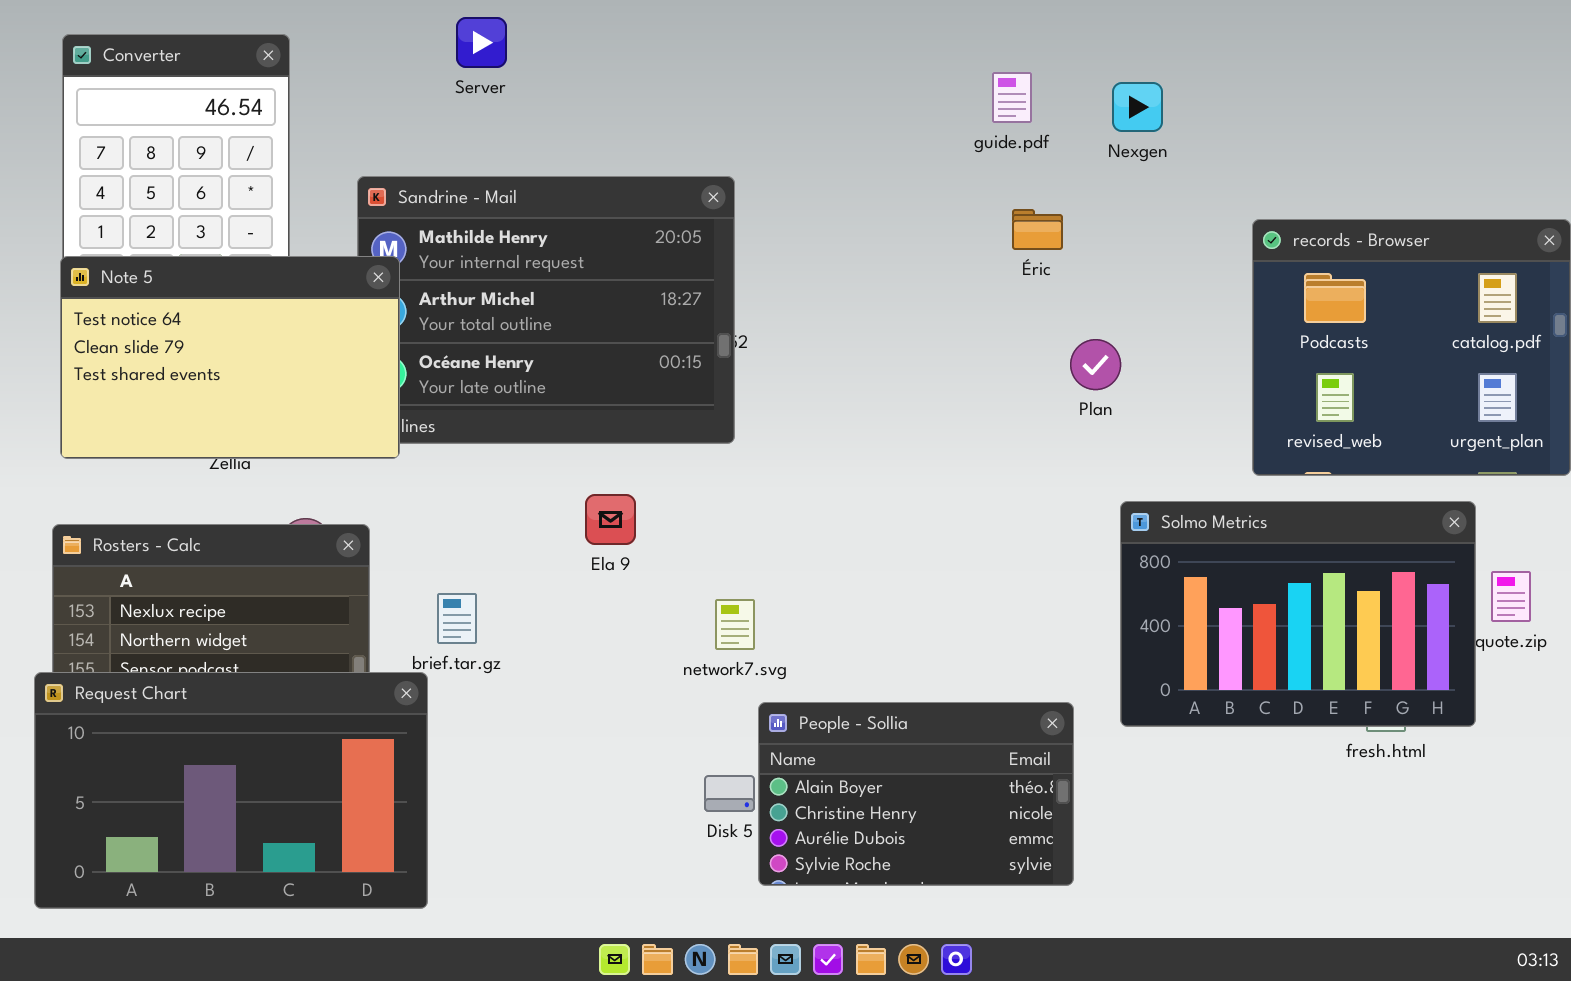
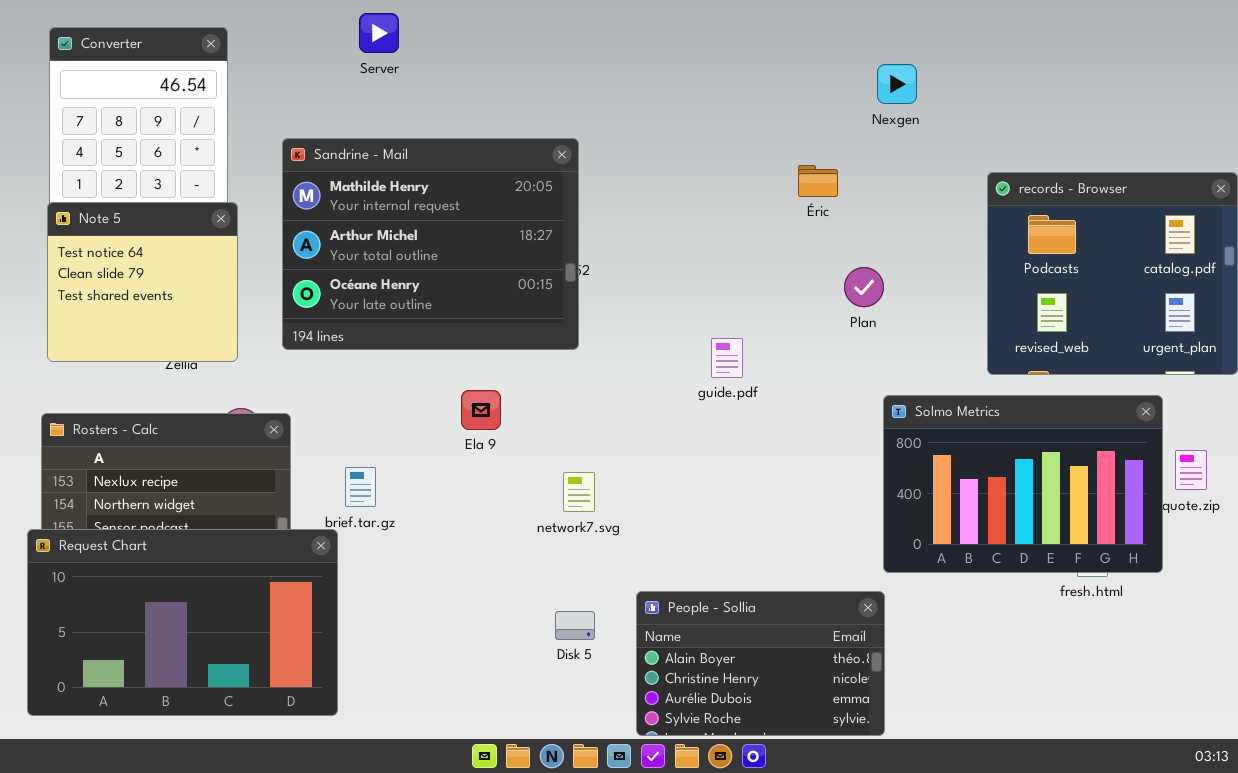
guide.pdf: [992,72,1032,123] -> [711,338,743,378], moved
Note 5: [60,256,400,459] -> [47,202,238,362], resized
People - Sollia: [758,702,1074,886] -> [636,591,885,736], moved

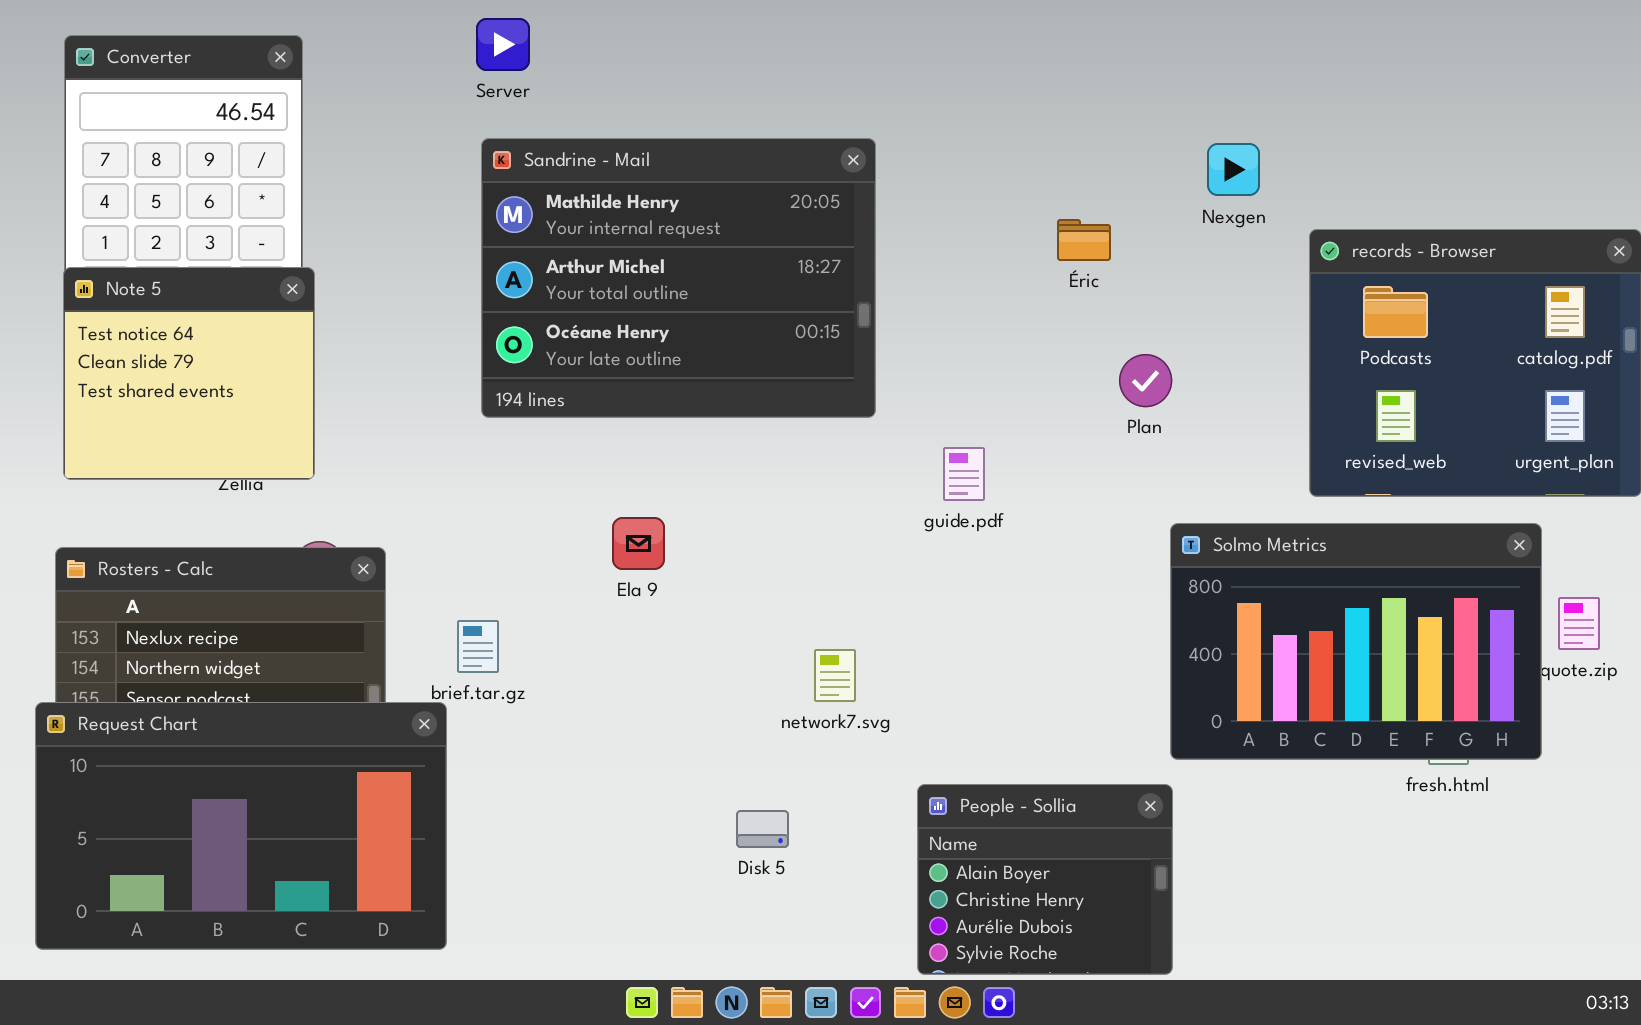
Nexgen: [877,64,917,104] -> [1207,143,1260,196], moved
Sandrine - Mail: [282,138,579,350] -> [481,138,876,418], moved
network7.svg: [563,472,595,512] -> [814,649,856,702], moved
People - Sollia: [636,591,885,736] -> [917,784,1173,975], resized

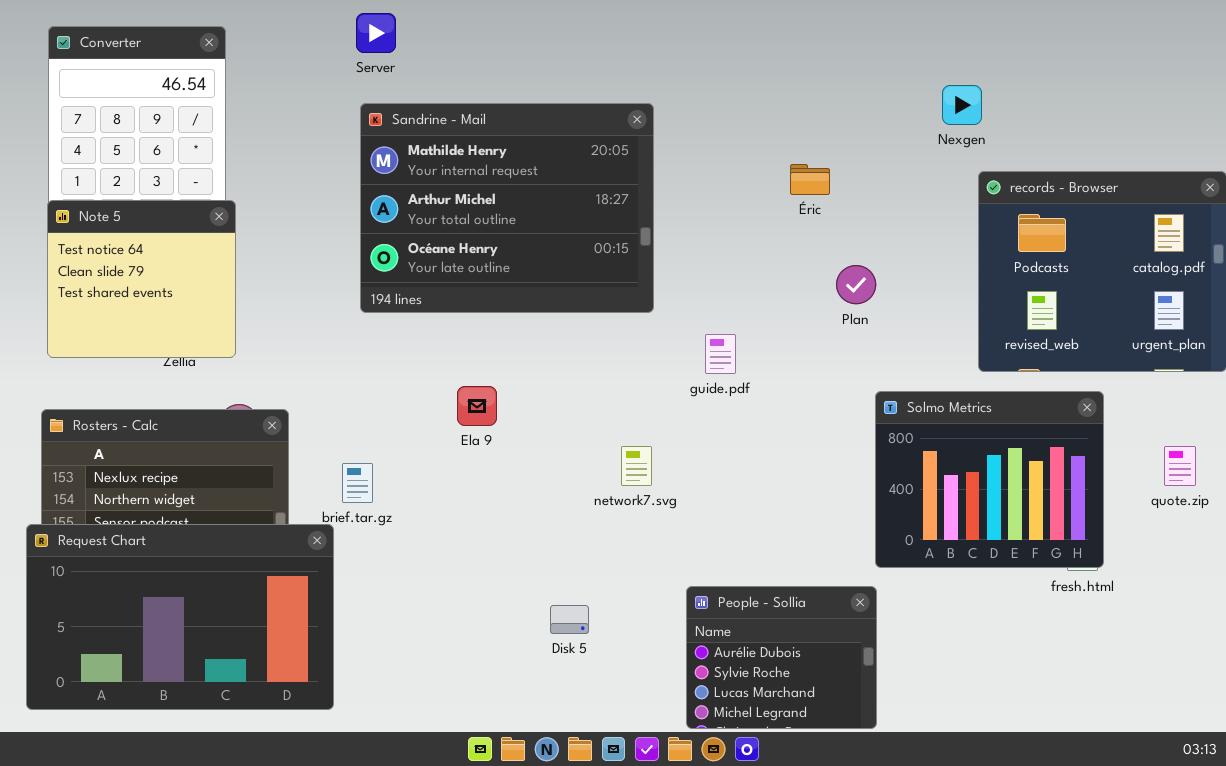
Nexgen: [1207,143,1260,196] -> [942,85,982,125], moved
Solmo Metrics: [1170,523,1542,760] -> [875,391,1104,568], resized
network7.svg: [814,649,856,702] -> [621,446,652,486], moved
People - Sollia: [917,784,1173,975] -> [686,586,877,729], scrolled down 2 rows

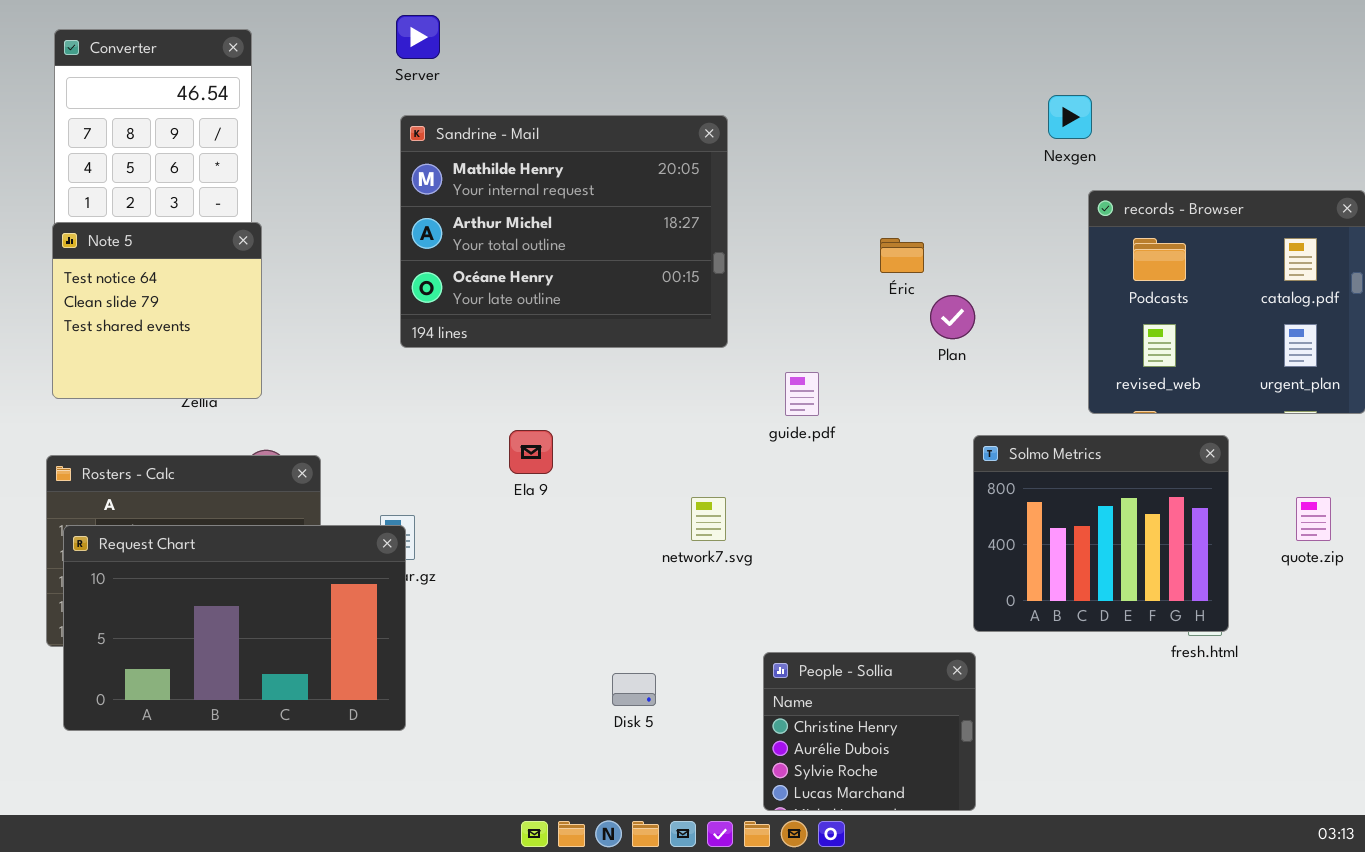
Éric: [790,164,830,195] -> [880,238,924,273], moved
Request Chart: [26,524,334,710] -> [63,525,406,731], moved
People - Sollia: [686,586,877,729] -> [763,652,976,811], scrolled up 1 row

